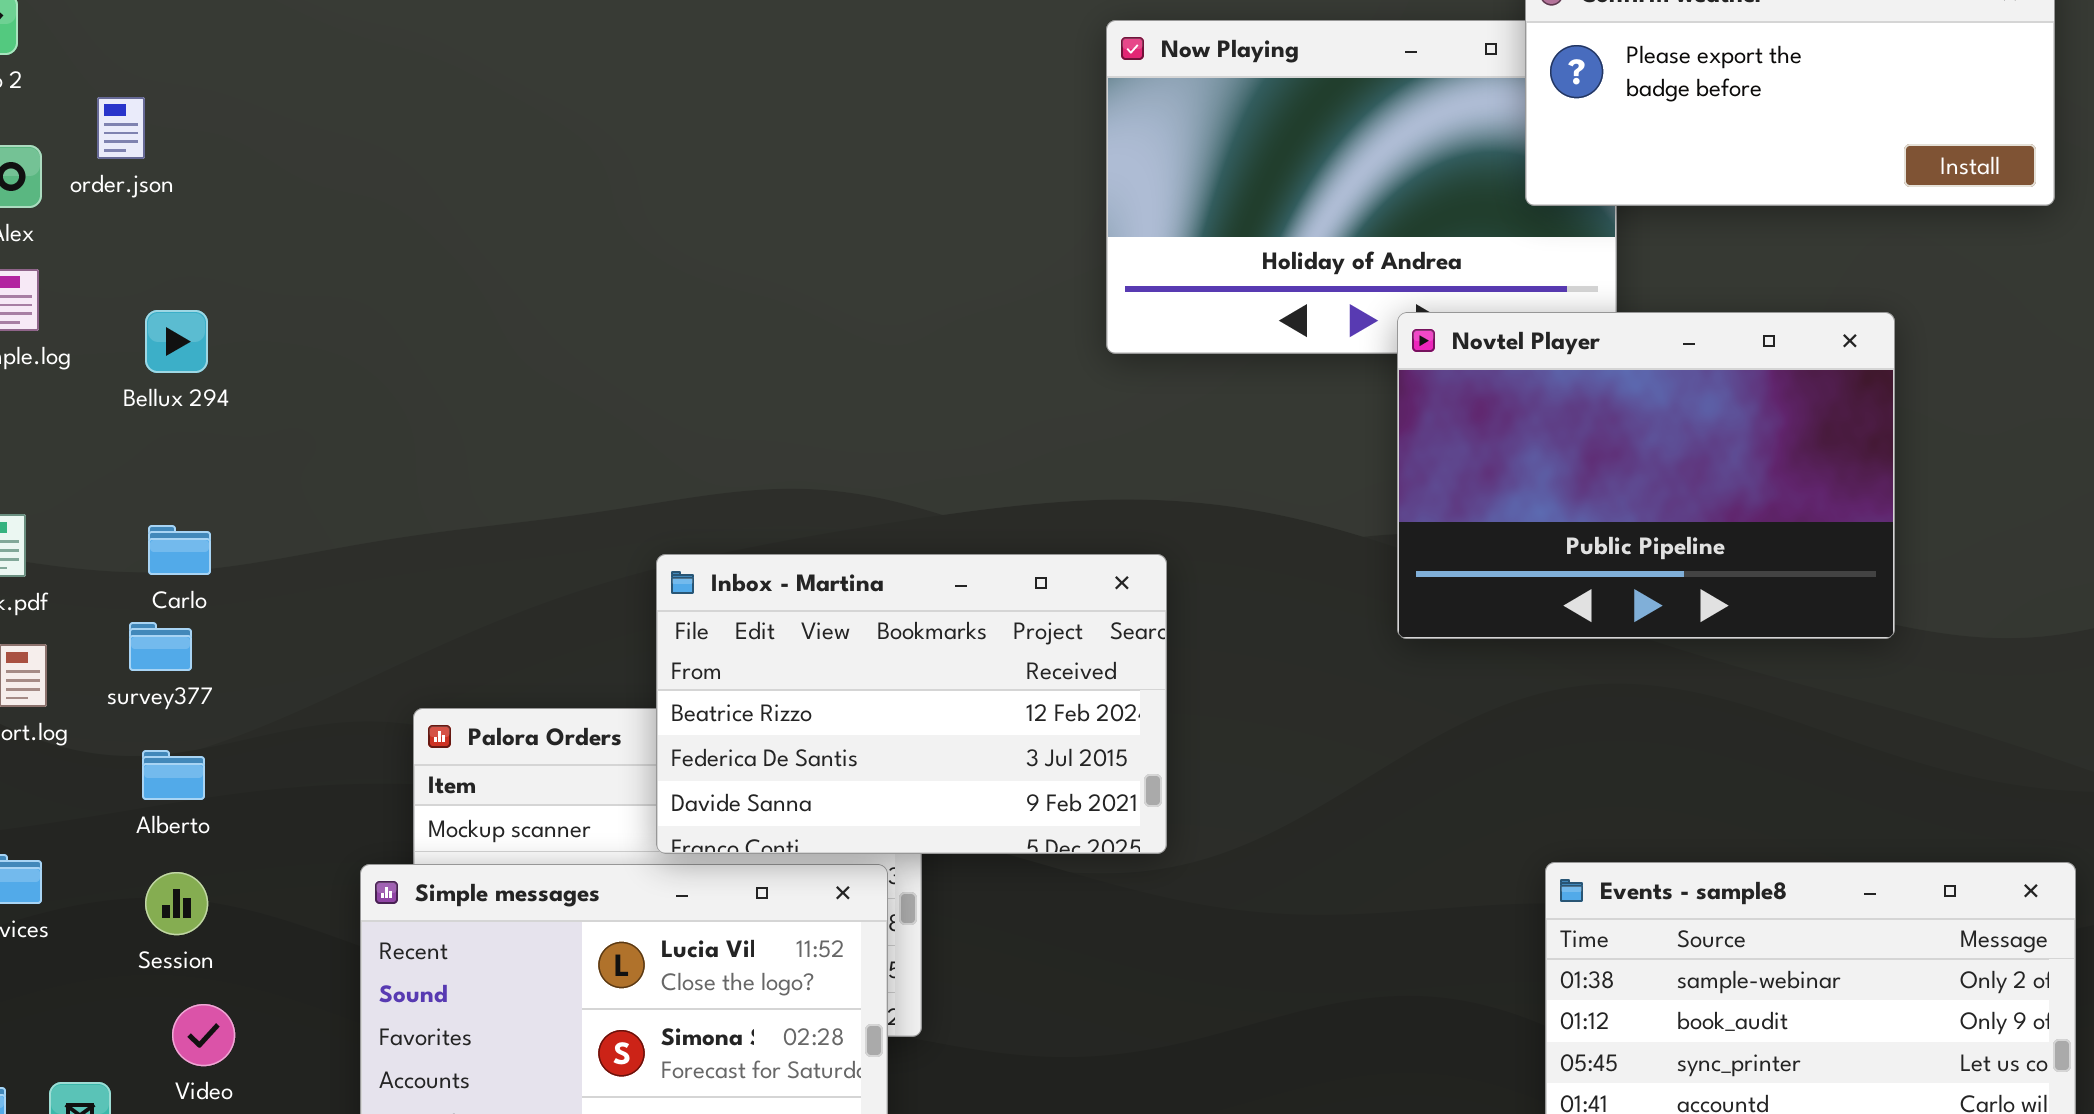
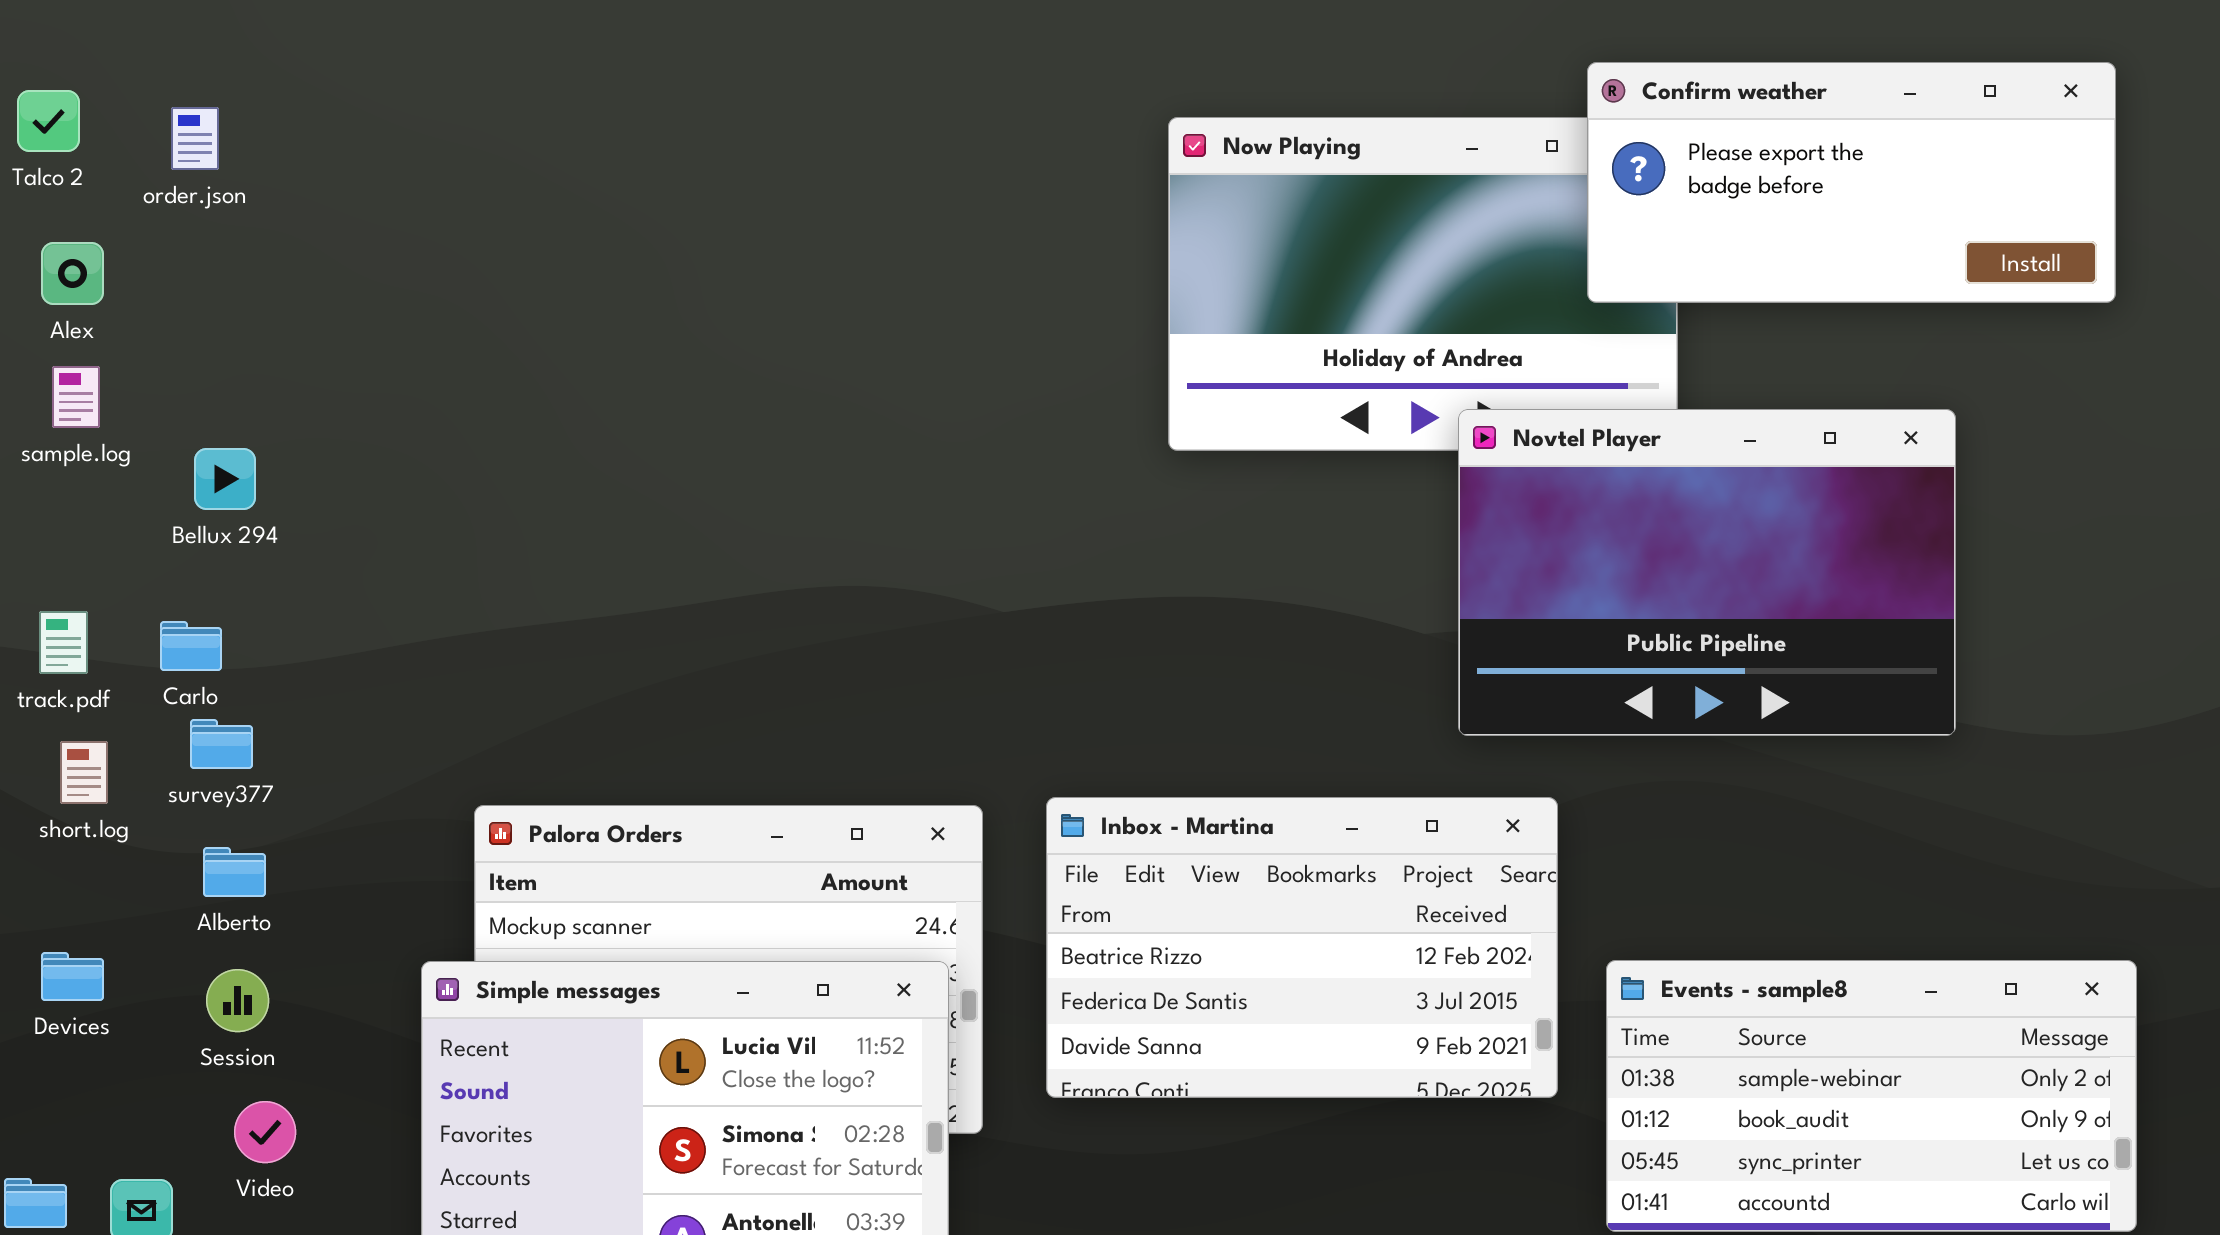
order.json: [97,97,145,159] -> [171,107,219,170], moved
Bellux 294: [145,310,208,373] -> [194,448,256,510], moved
Carlo: [148,525,211,575] -> [160,621,222,671], moved
Inbox - Martina: [656,554,1167,854] -> [1046,797,1558,1098], moved

